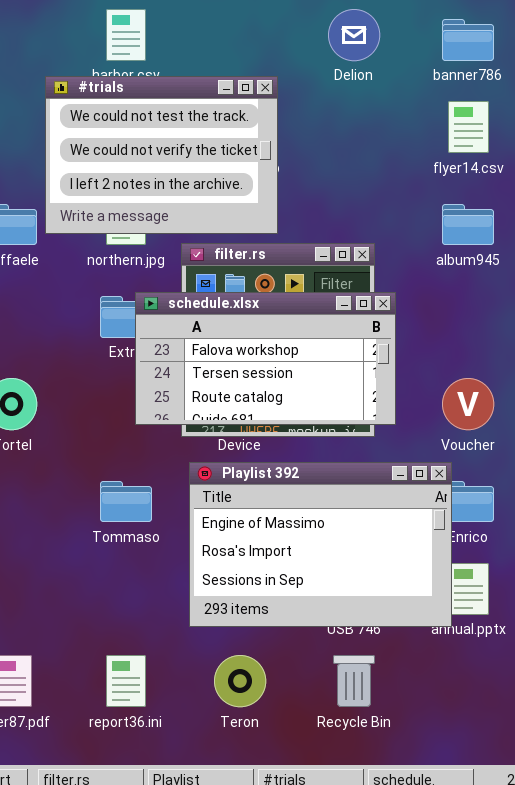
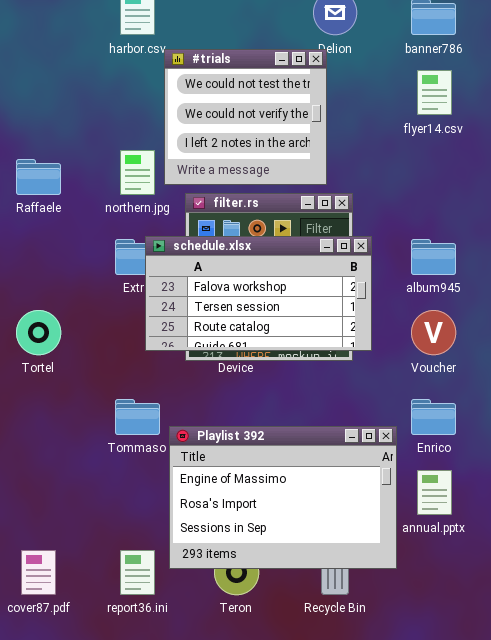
#trials: [45,76,278,234] -> [164,49,327,185], moved, resized
album945: [442,204,494,245] -> [411,239,456,275], moved
Playlist 392: [189,462,452,627] -> [169,426,397,569], moved

